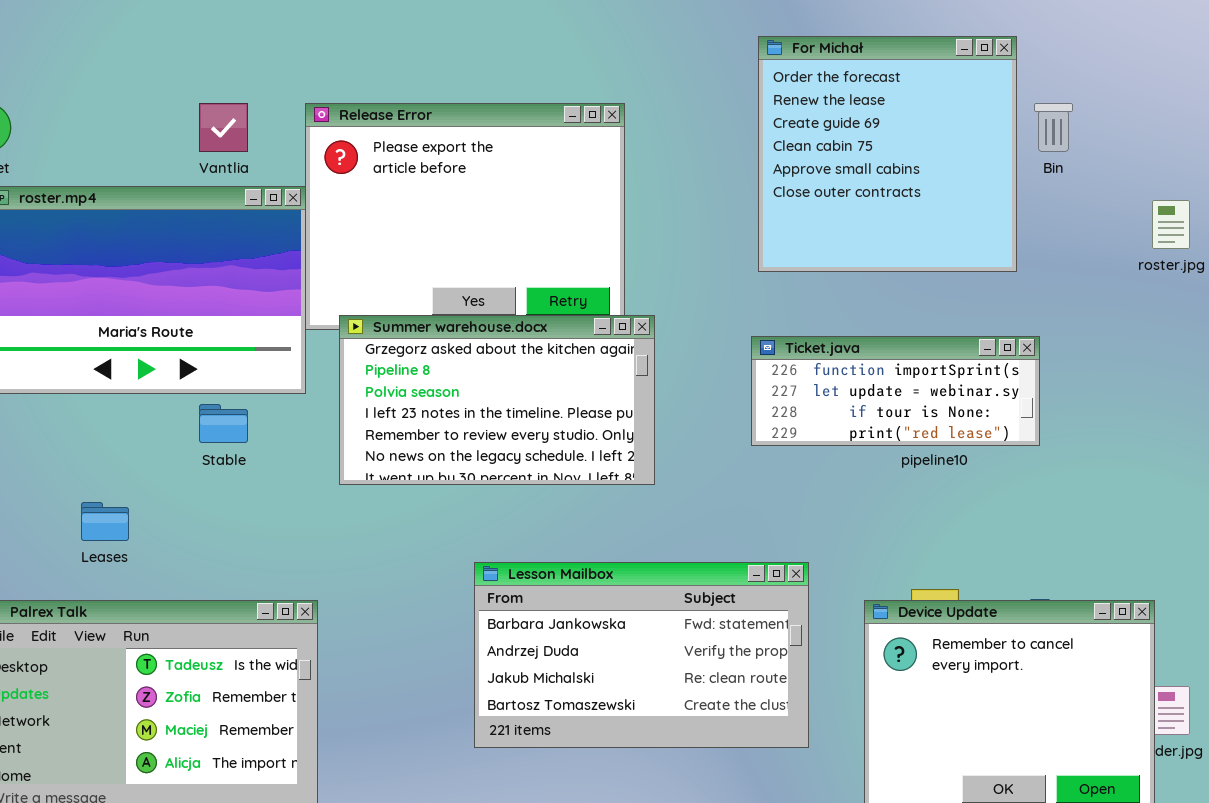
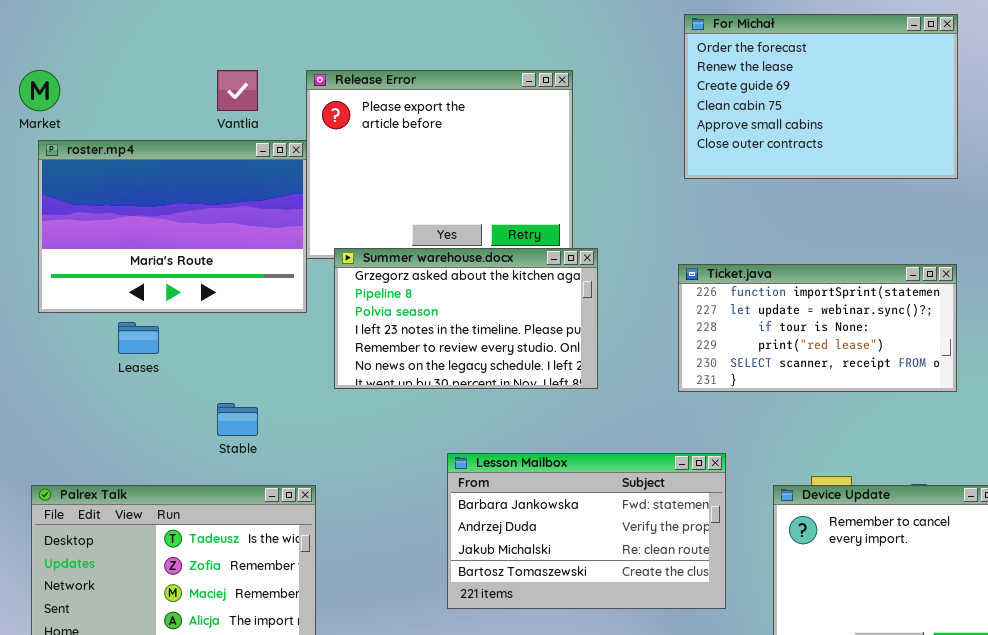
For Michał: [758,36,1017,272] -> [684,14,958,179], resized
Ticket.java: [751,336,1040,446] -> [678,264,957,392], resized
Stable: [199,404,248,443] -> [217,403,258,436], moved
Leases: [81,502,129,541] -> [118,322,159,354], moved

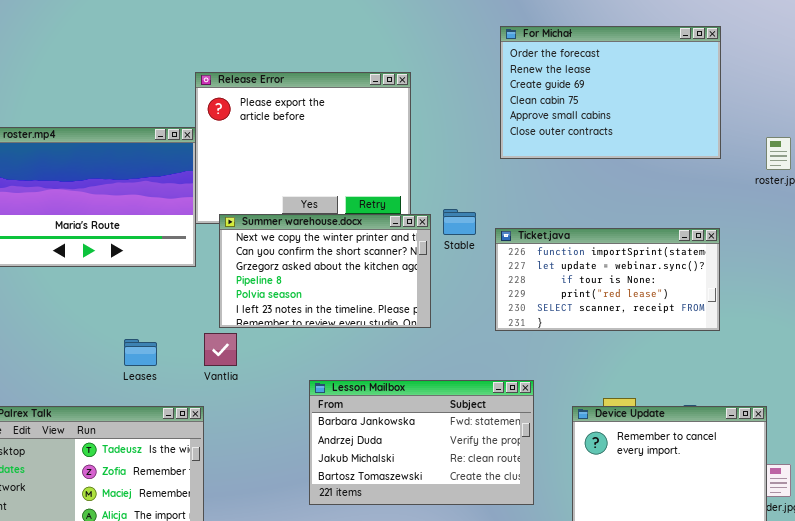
Vantlia: [217,70,258,111] -> [204,333,237,366], moved
Summer warehouse.docx: [334,248,598,389] -> [219,214,431,328], scrolled up 2 rows
Leases: [118,322,159,354] -> [124,339,157,366], moved
Stable: [217,403,258,436] -> [443,209,476,235], moved

